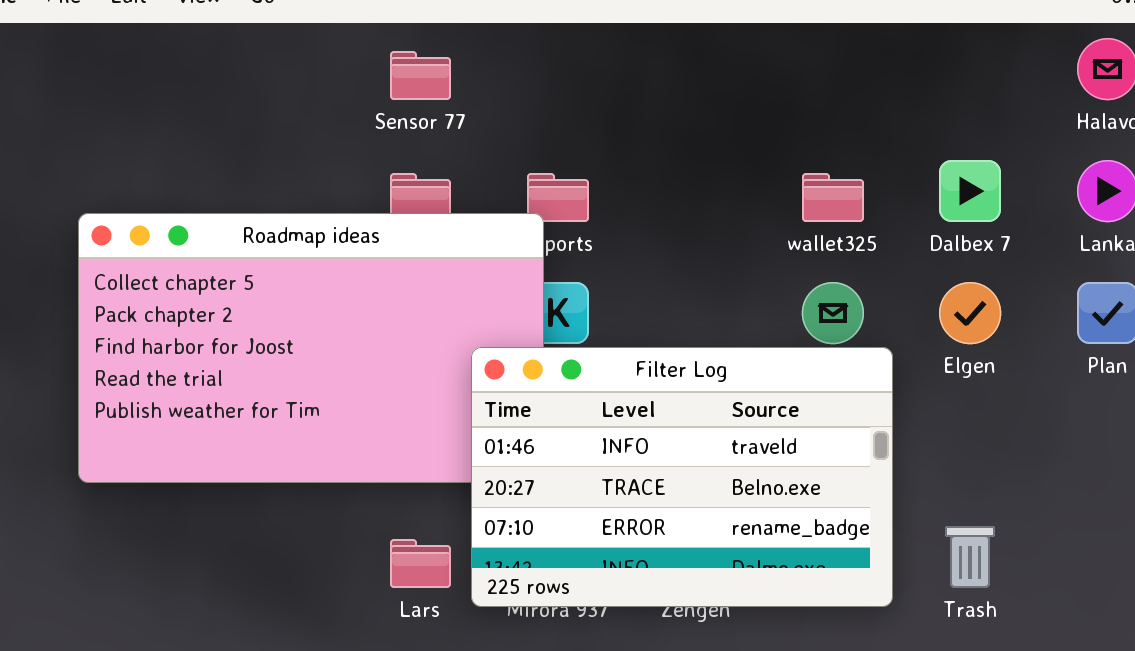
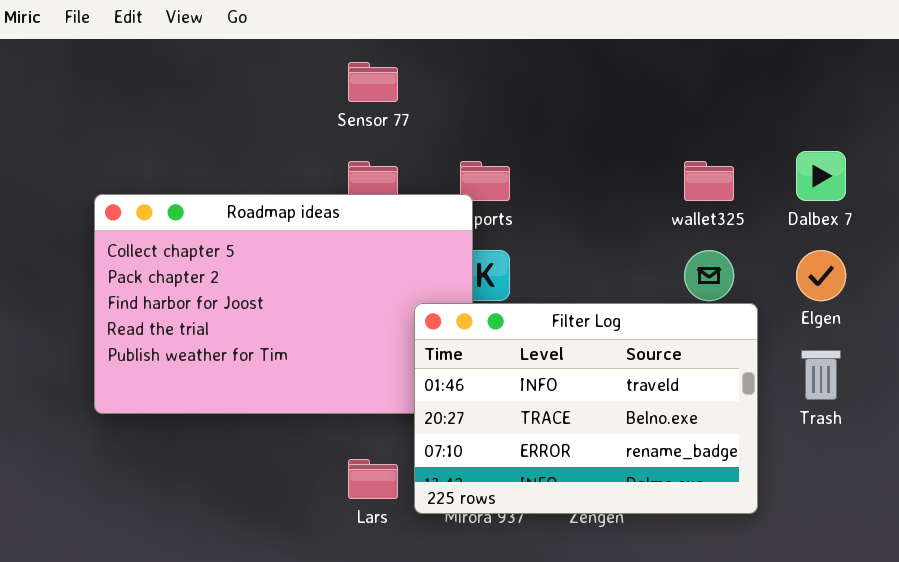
Trash: [945,526,995,588] -> [801,350,841,400], moved

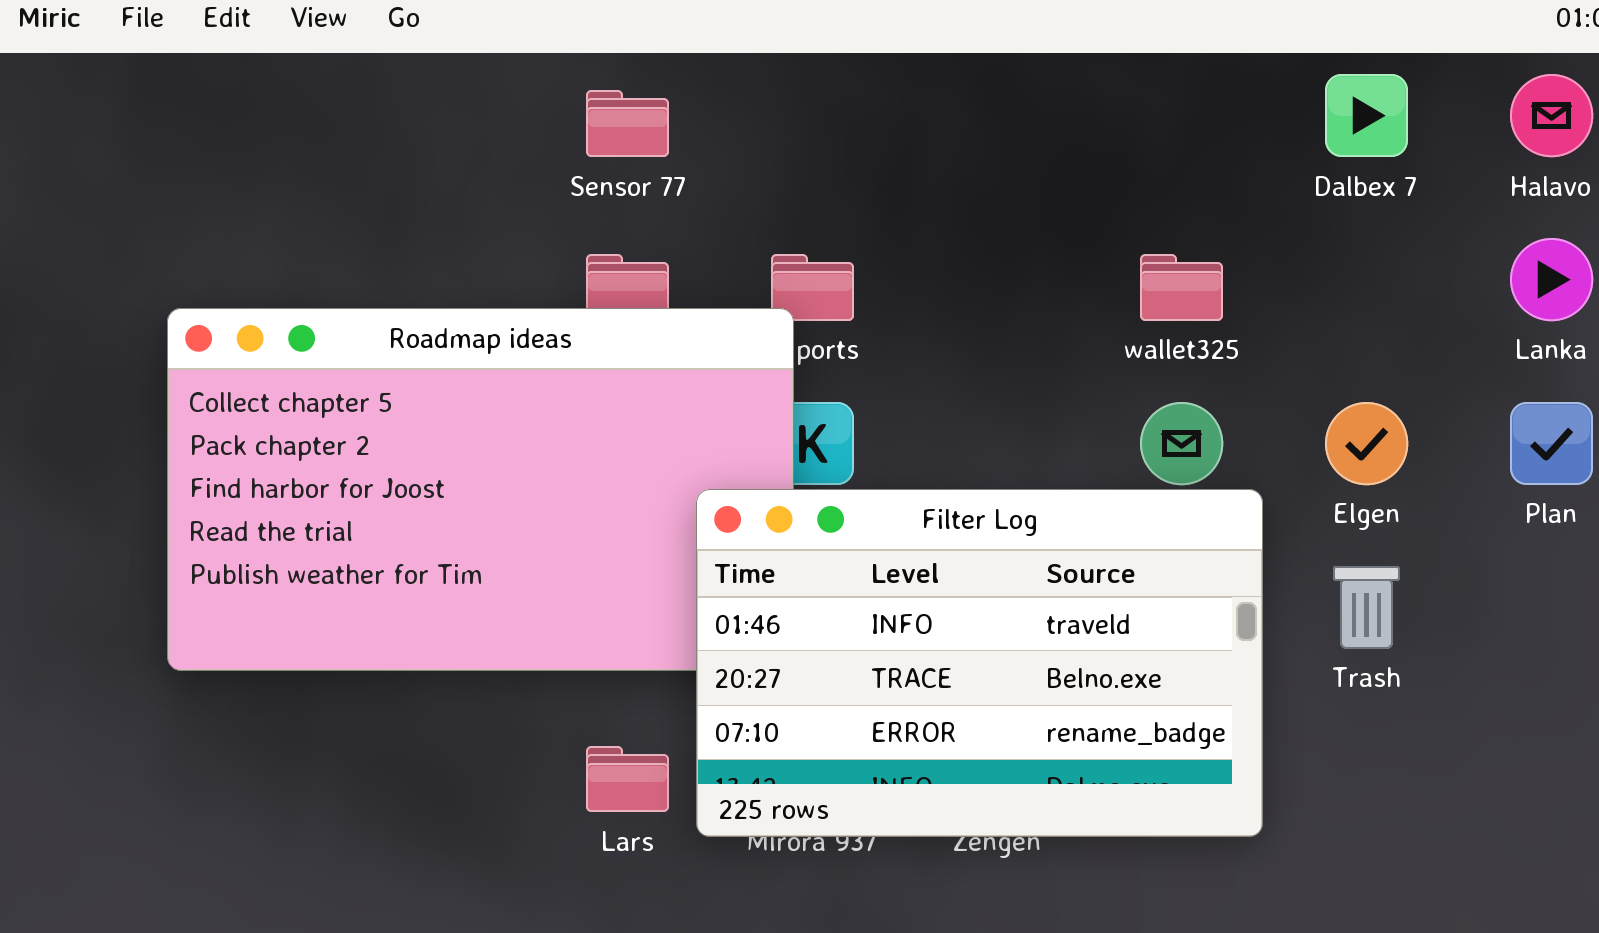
Dalbex 7: [796,151,846,201] -> [1325,74,1408,157], moved

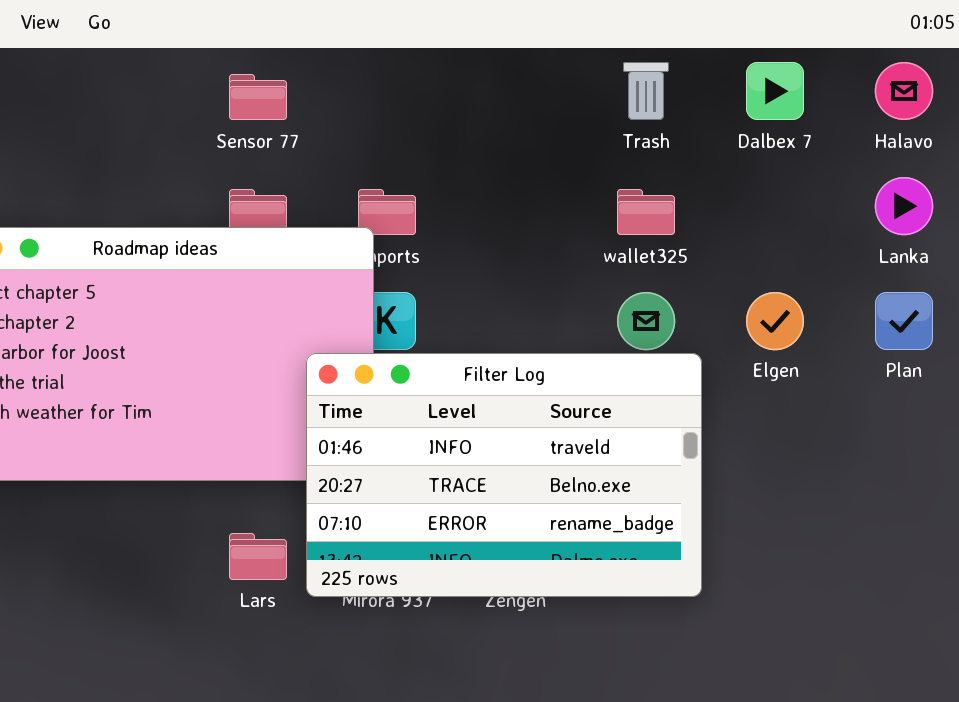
Trash: [1333,566,1400,649] -> [623,62,669,120], moved

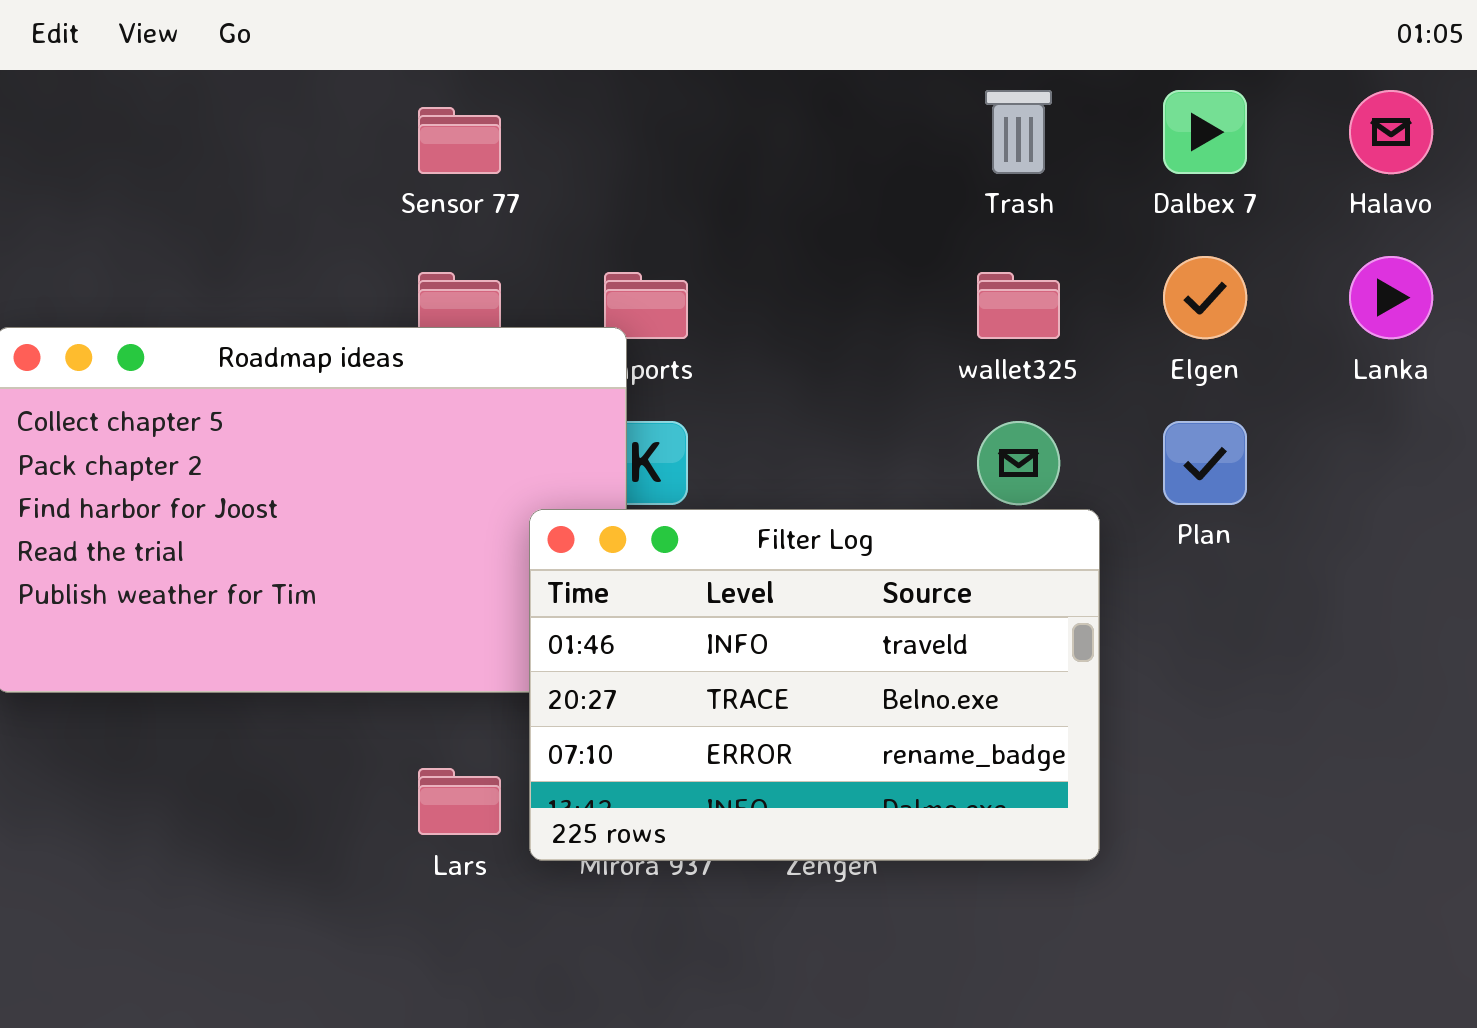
Elgen: [746,292,804,350] -> [1163,256,1247,339], moved
Plan: [875,292,933,350] -> [1163,421,1247,505], moved

